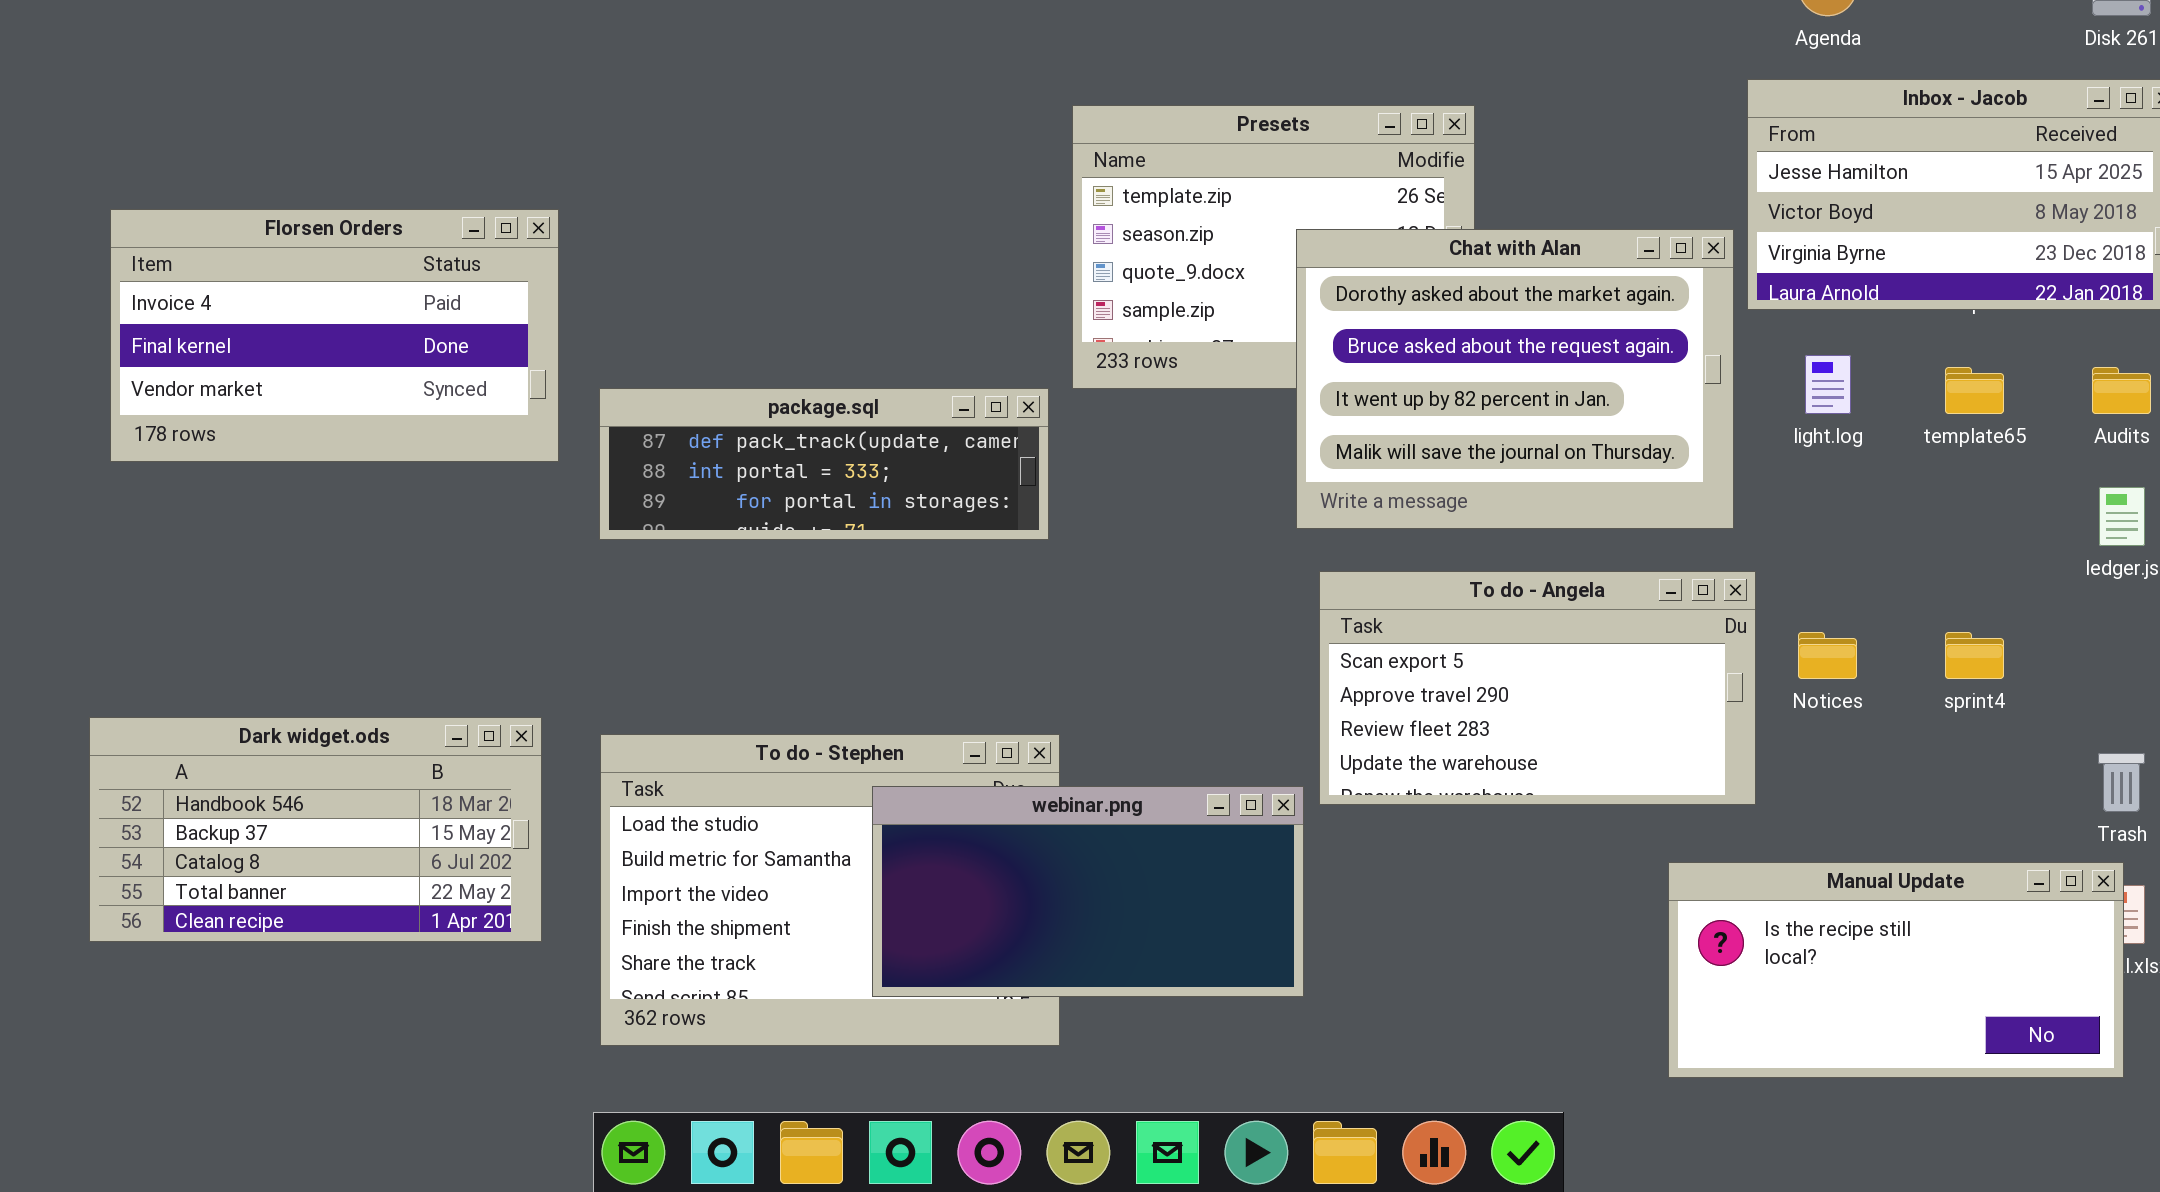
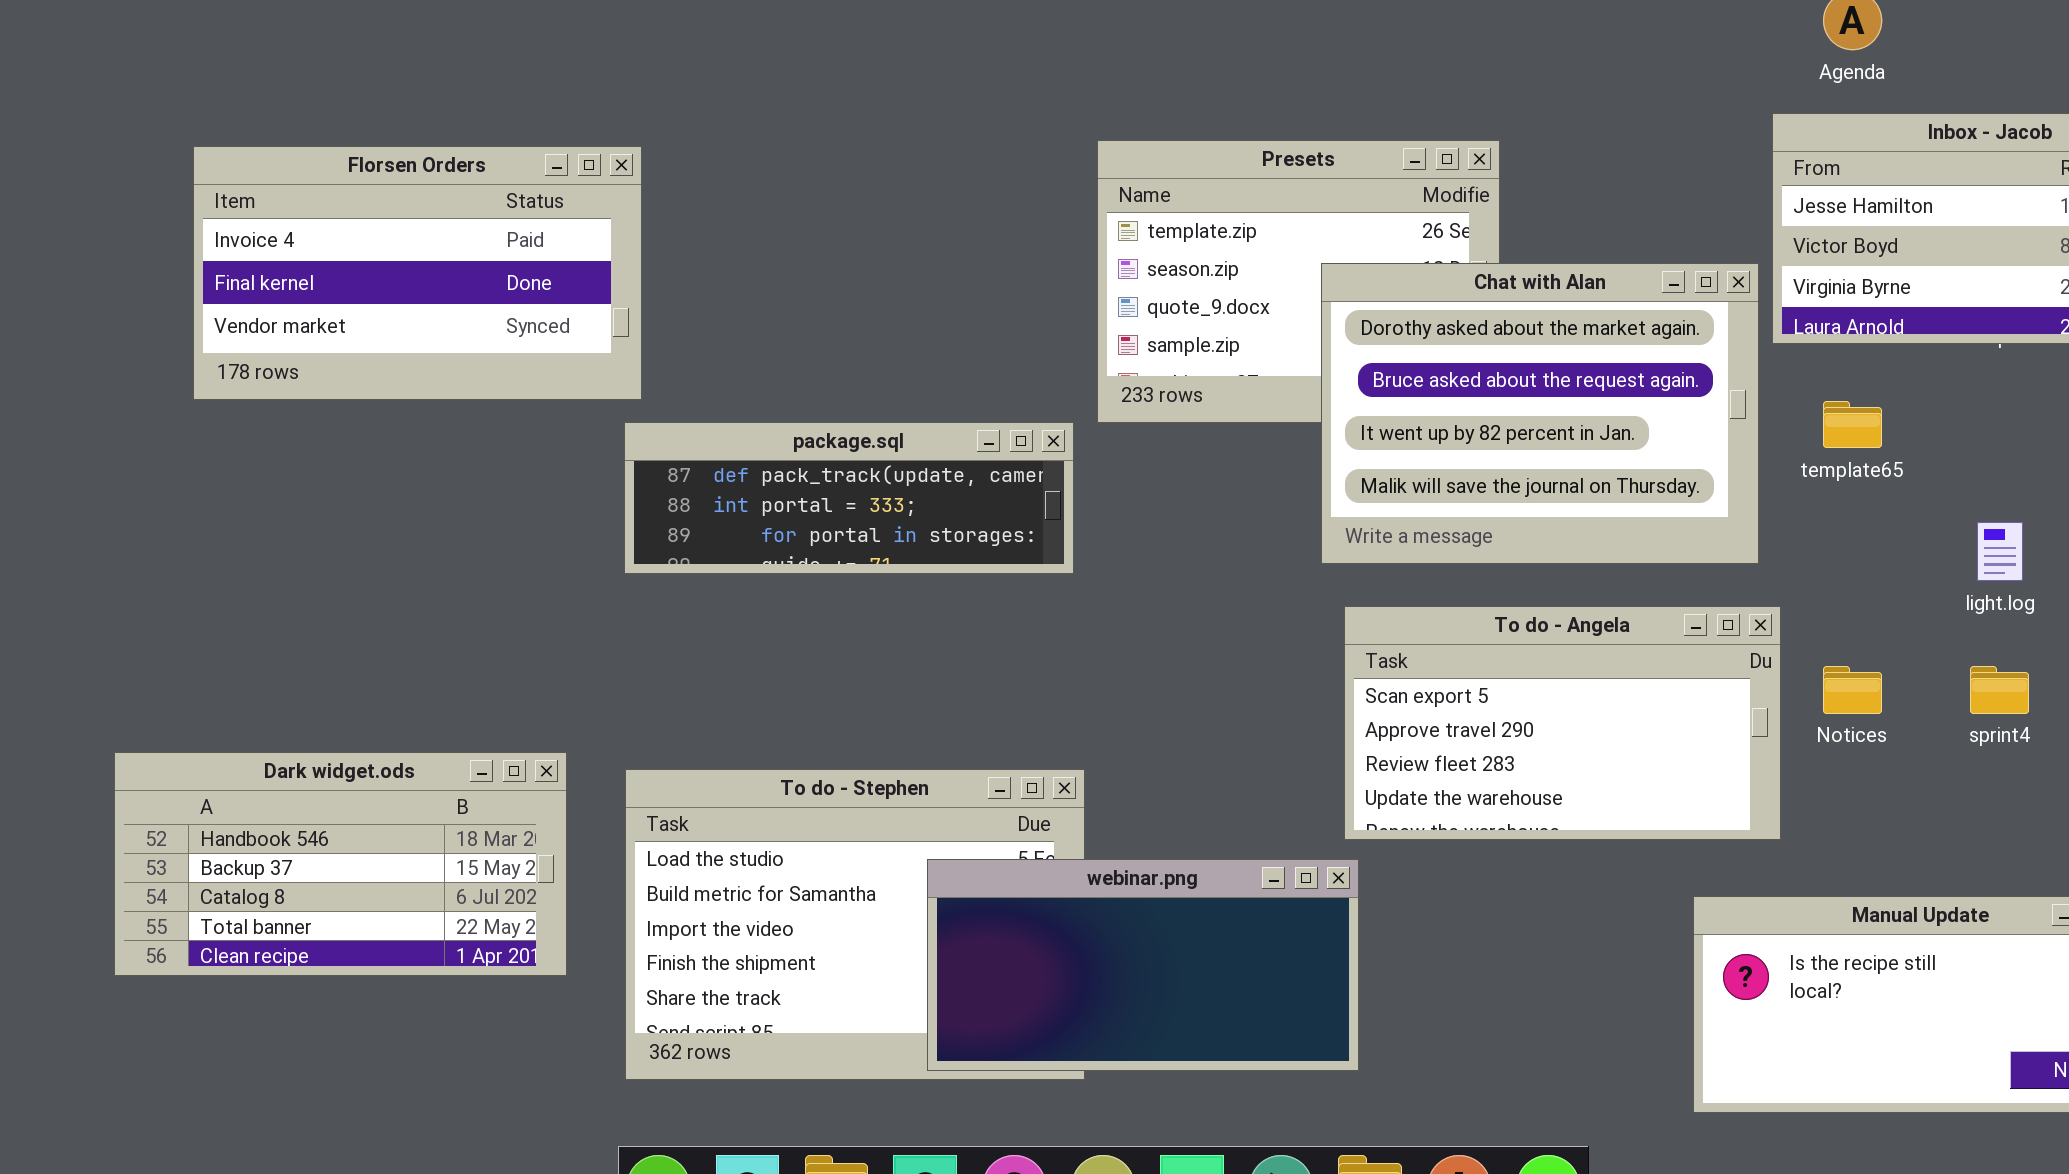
Florsen Orders: [110,209,559,462] -> [193,146,642,400], moved
light.log: [1805,355,1851,414] -> [1977,522,2023,581], moved
template65: [1945,367,2004,414] -> [1823,401,1882,448], moved
webinar.png: [872,786,1304,997] -> [927,859,1359,1071], moved

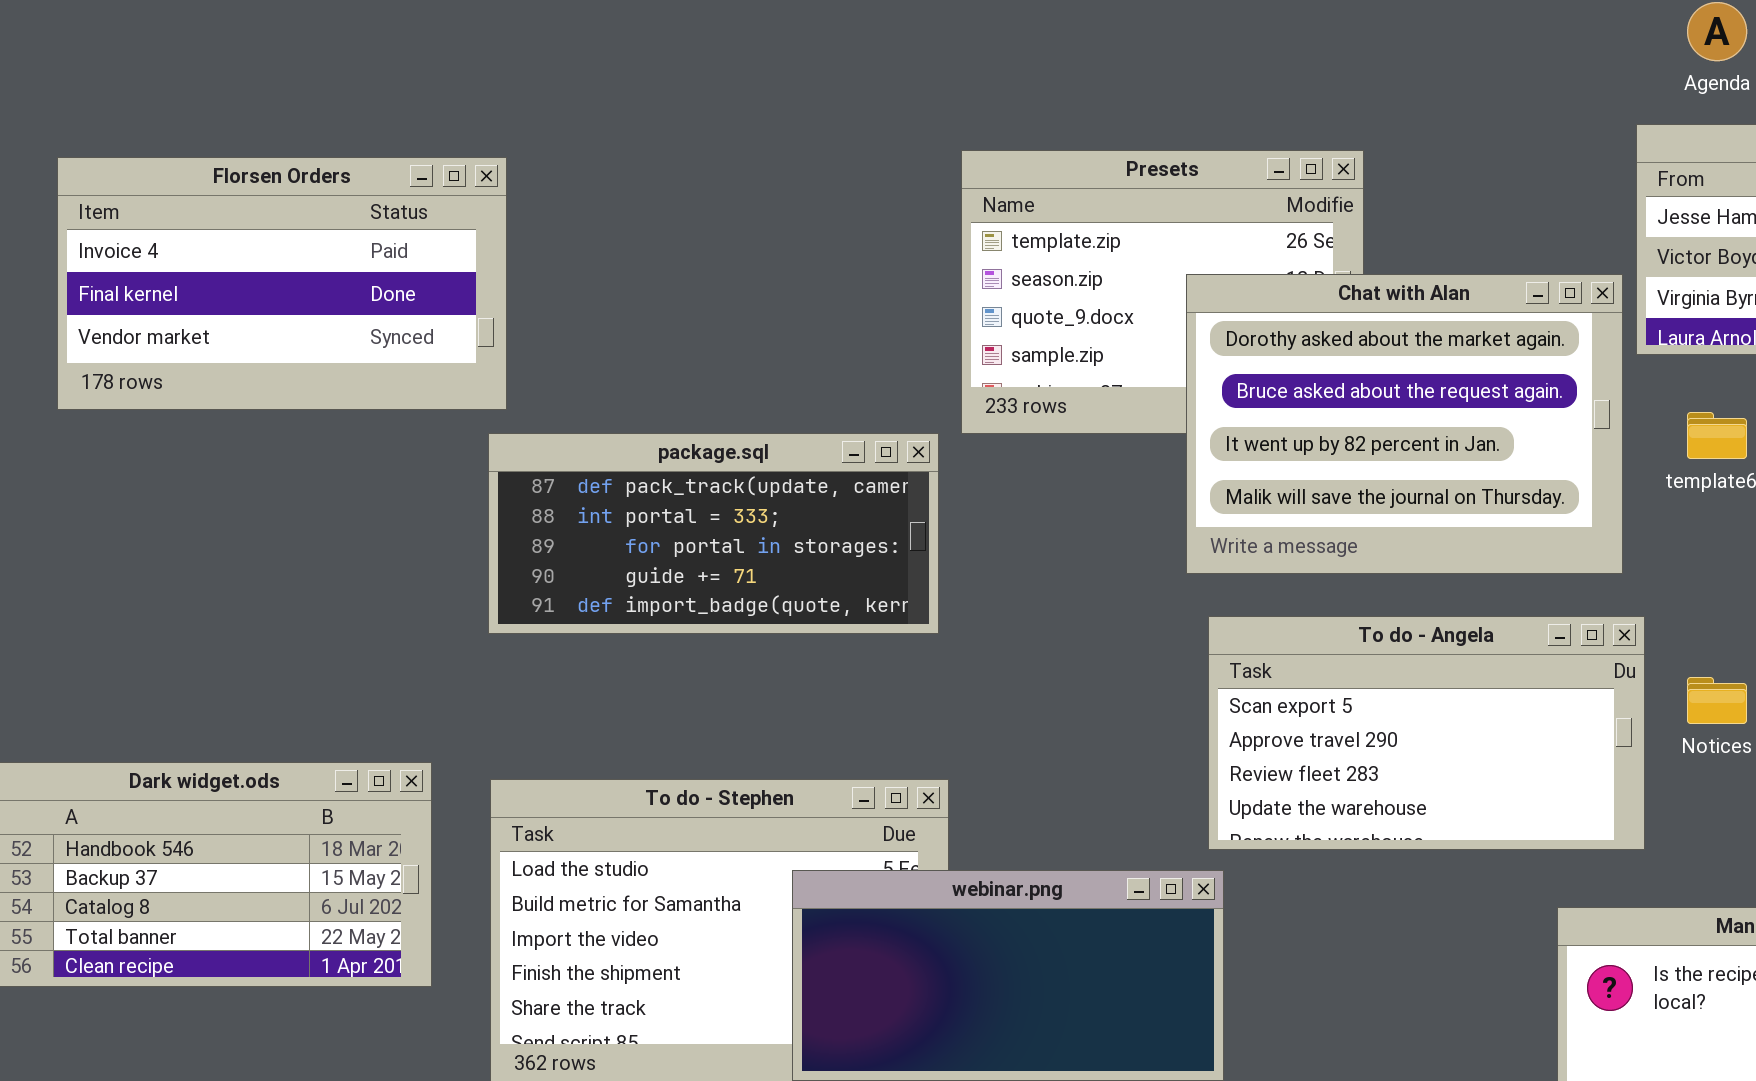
package.sql: [624,422,1074,574] -> [488,433,939,634], resized

